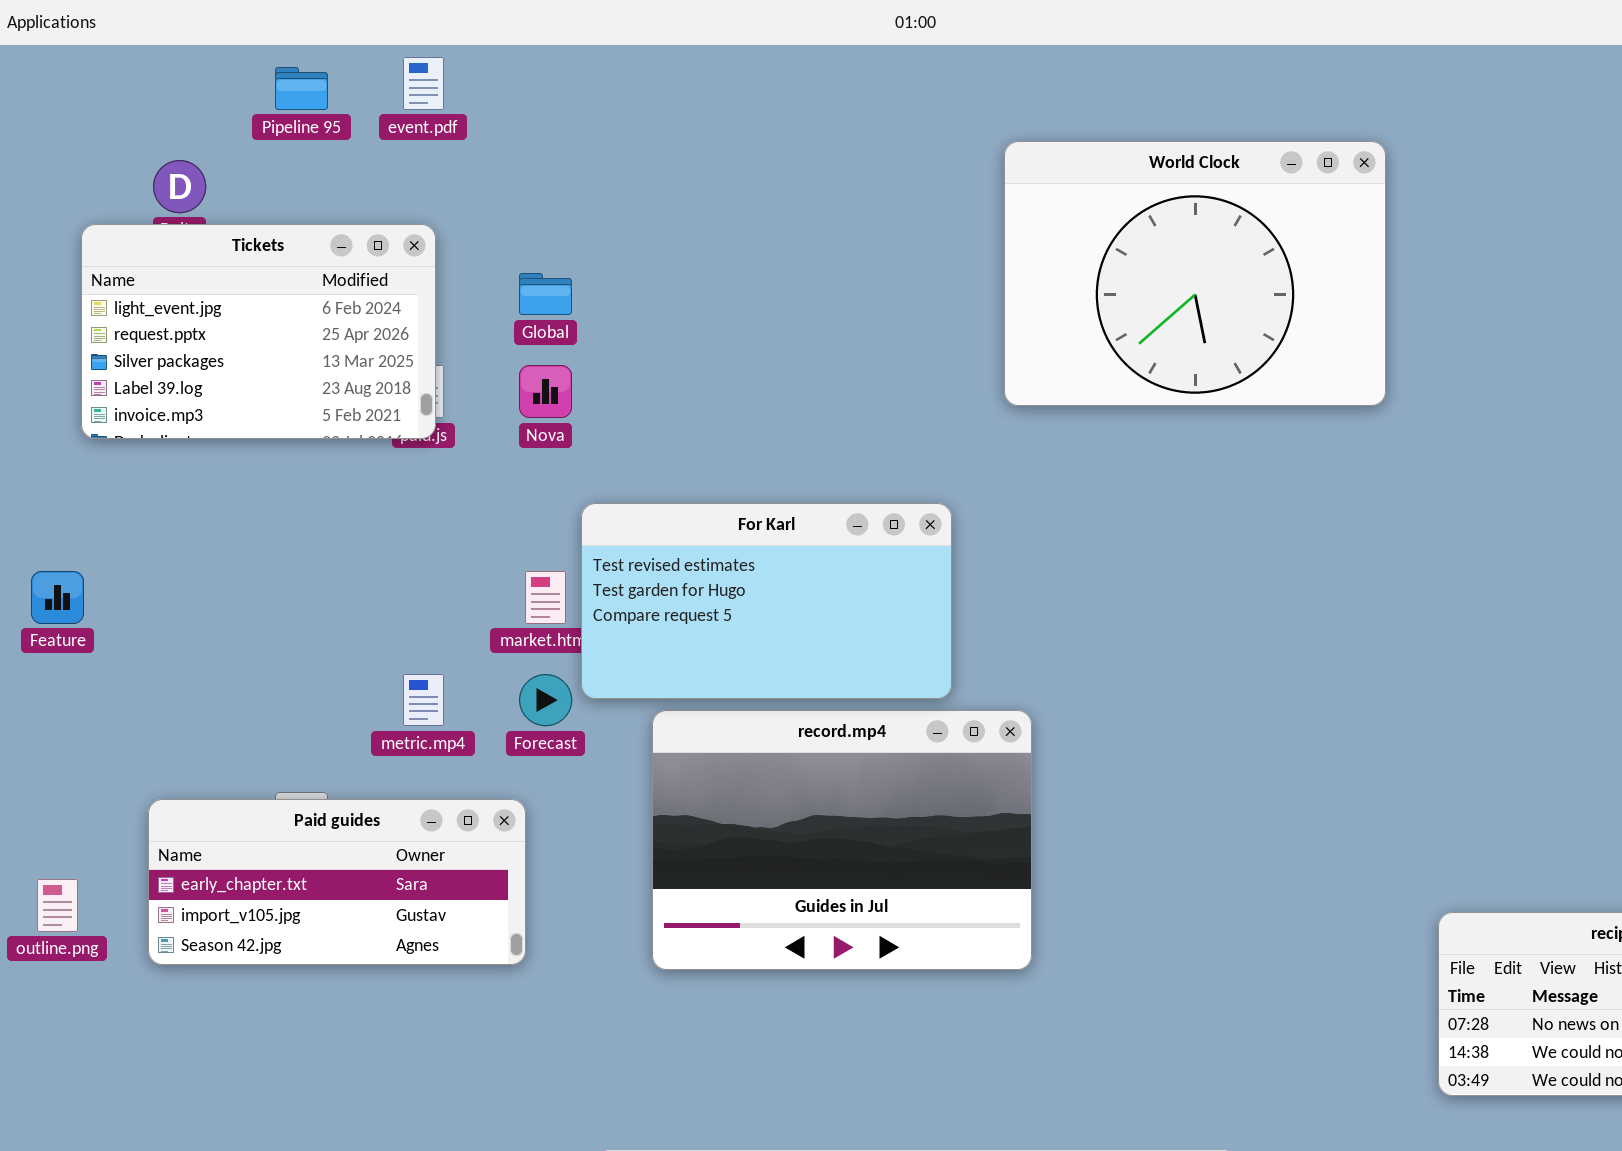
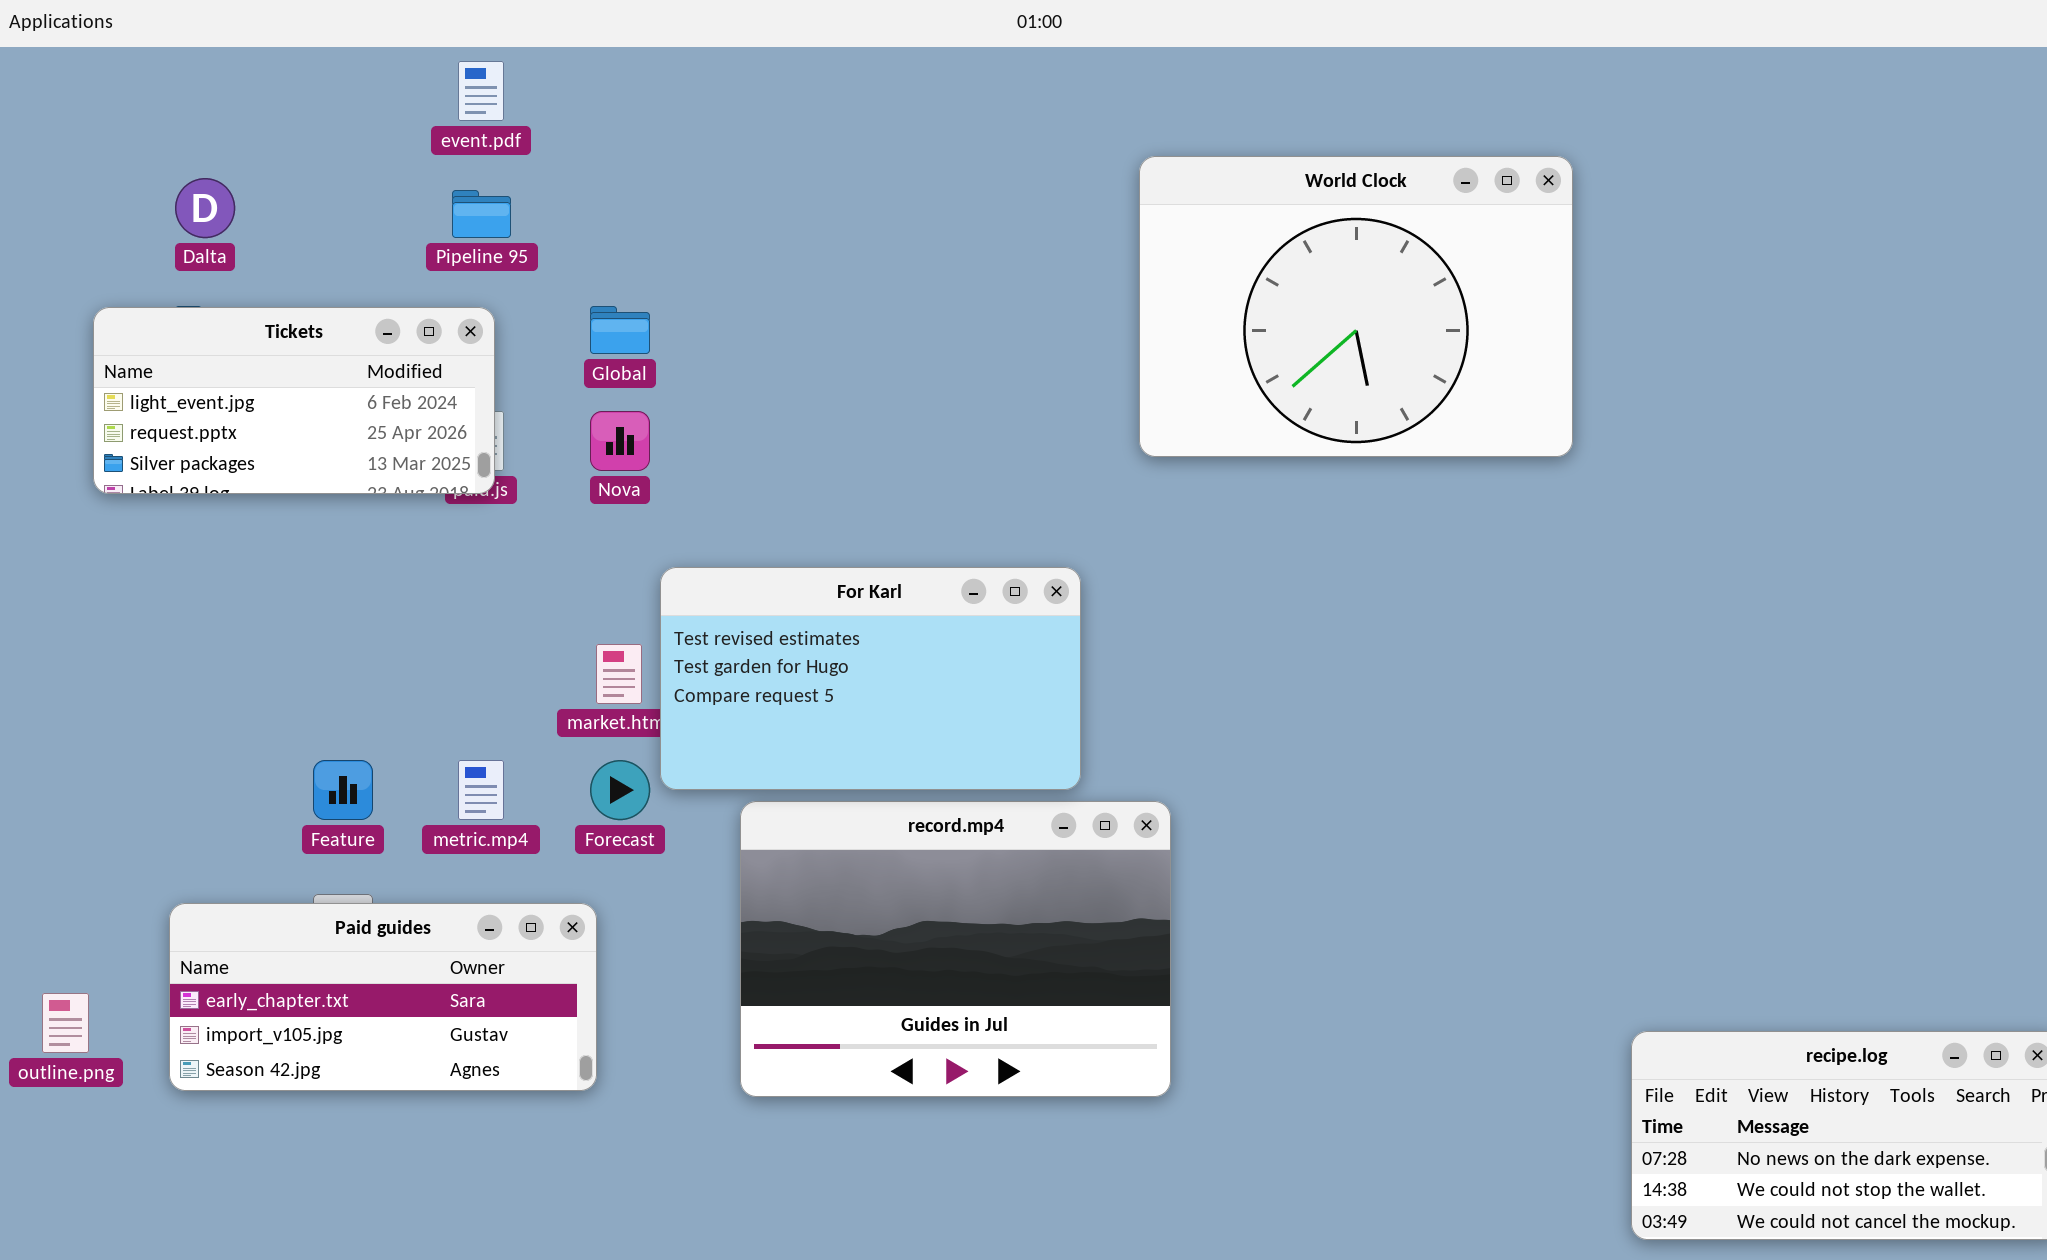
Pipeline 95: [275,67,328,110] -> [452,190,511,238], moved
Tickets: [81,224,436,439] -> [93,307,495,494], resized
Feature: [31,571,84,624] -> [313,760,373,820], moved

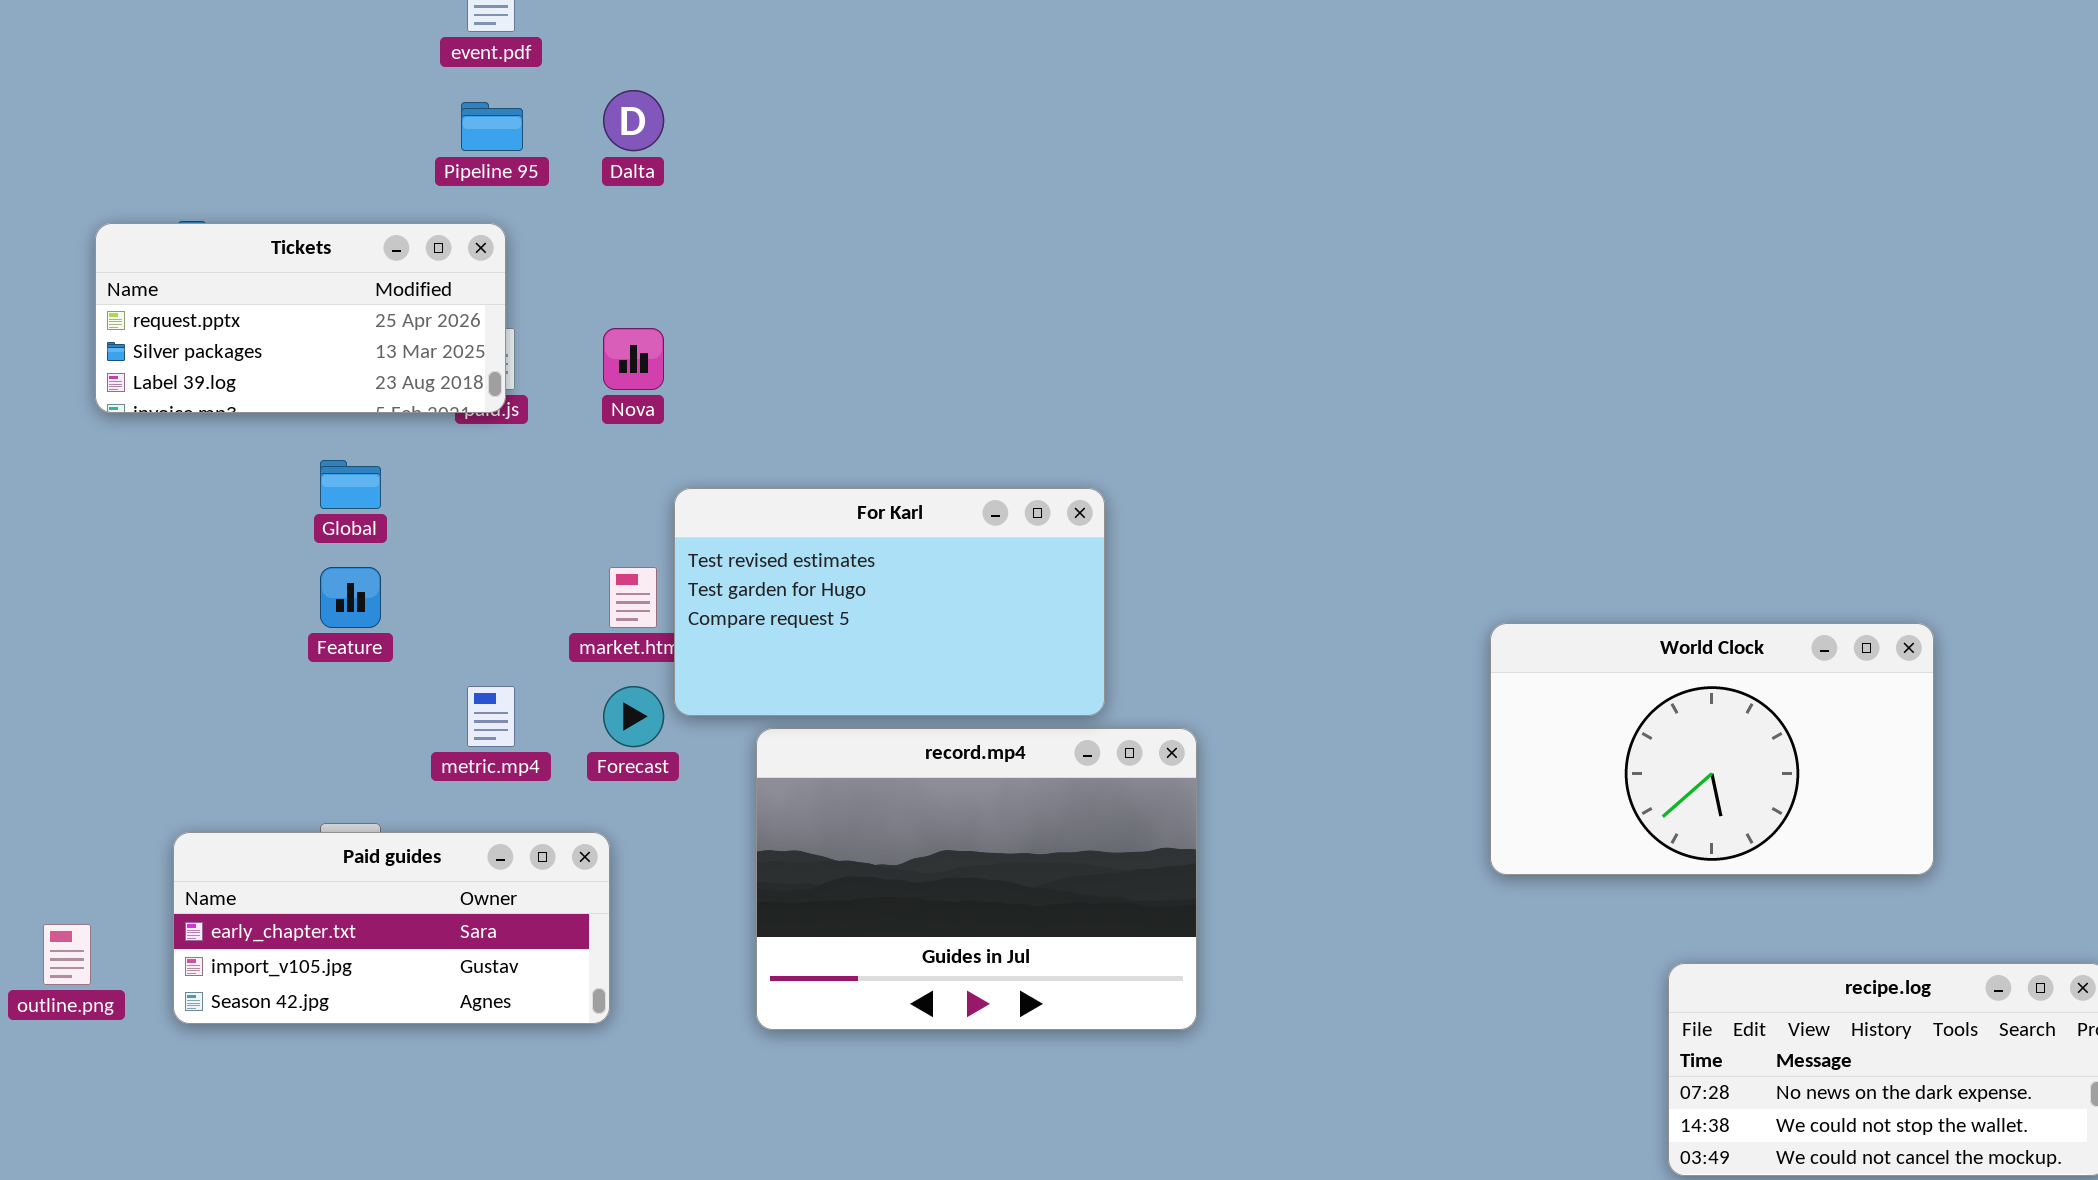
World Clock: [1139,156,1573,457] -> [1490,623,1934,875], moved, resized
Dalta: [175,178,235,238] -> [603,90,664,151], moved
Global: [590,306,650,354] -> [320,460,381,509], moved
Tickets: [93,307,495,494] -> [95,223,506,413], scrolled down 1 row
Feature: [313,760,373,820] -> [320,567,381,628], moved

